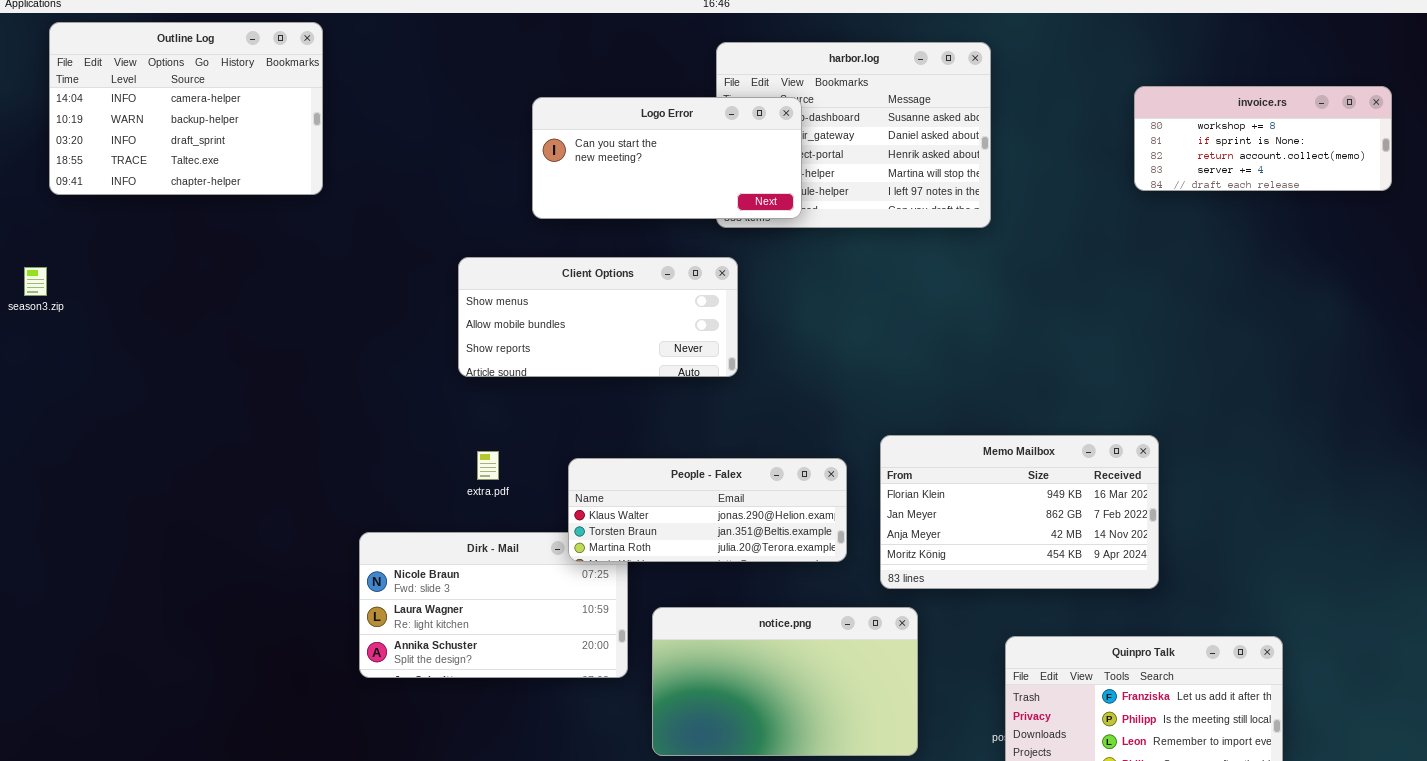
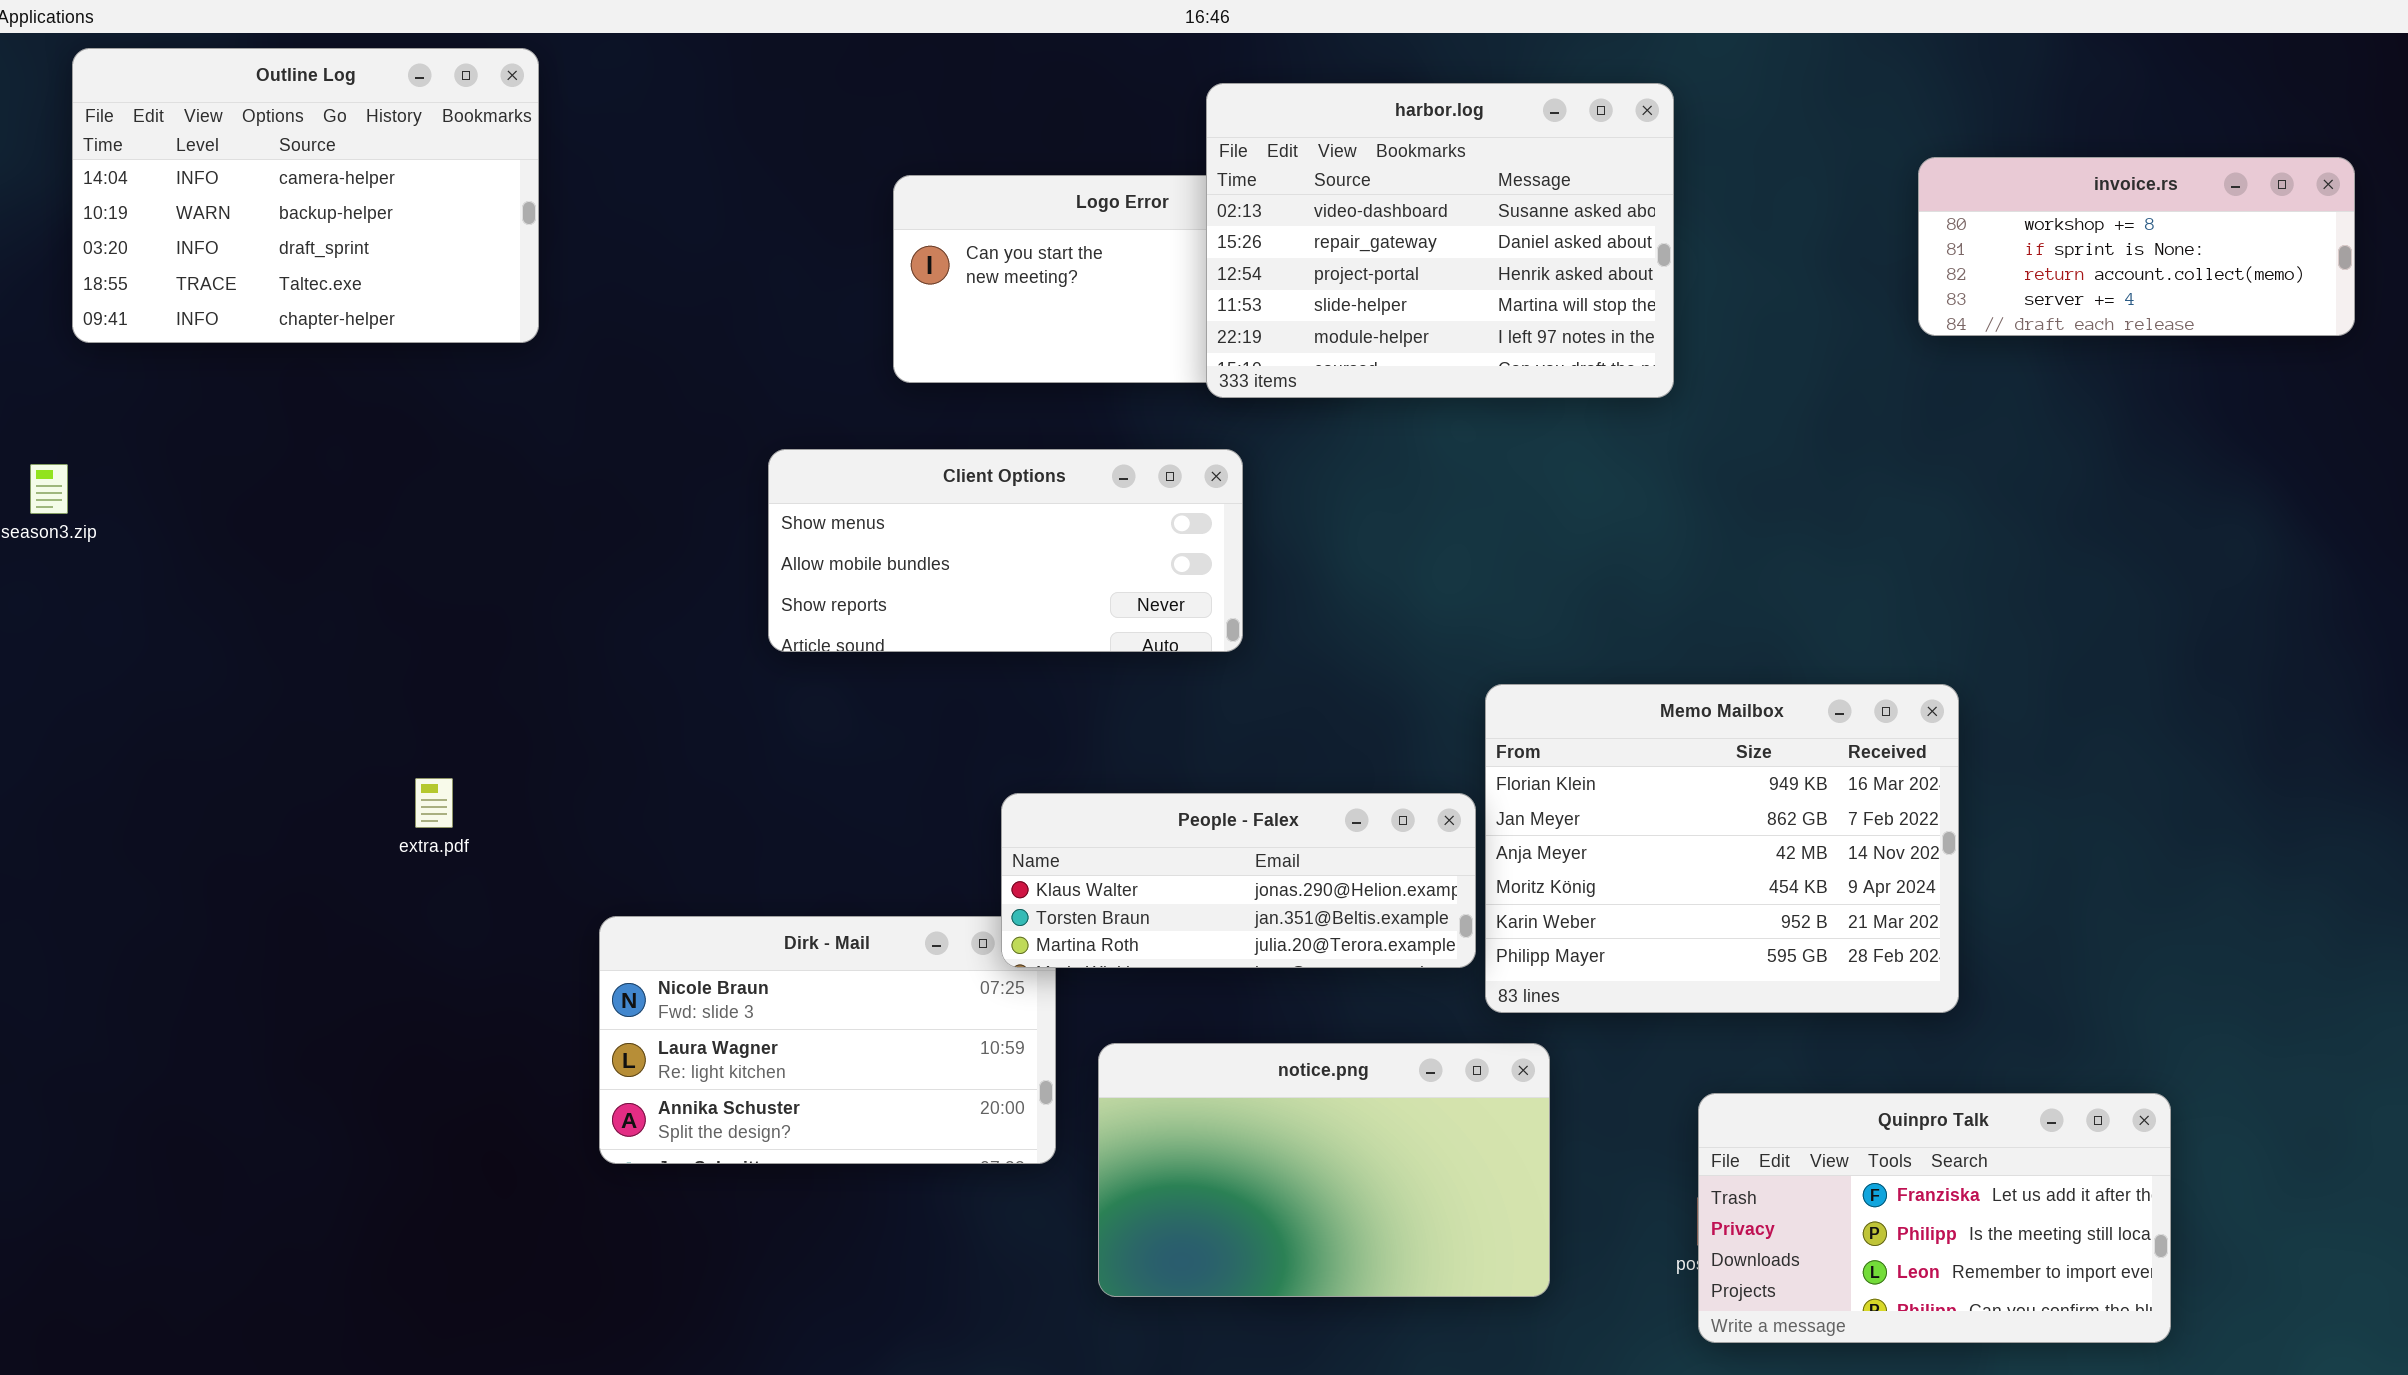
harbor.log: [716,42,991,228] -> [1206,83,1674,398], raised
Memo Mailbox: [880,435,1159,589] -> [1485,684,1959,1013], resized
extra.pdf: [477,451,499,480] -> [415,778,453,828], moved
People - Falex: [568,458,847,562] -> [1001,793,1476,968], moved

